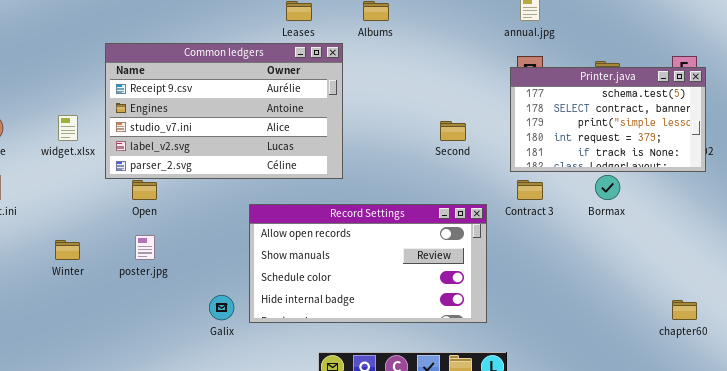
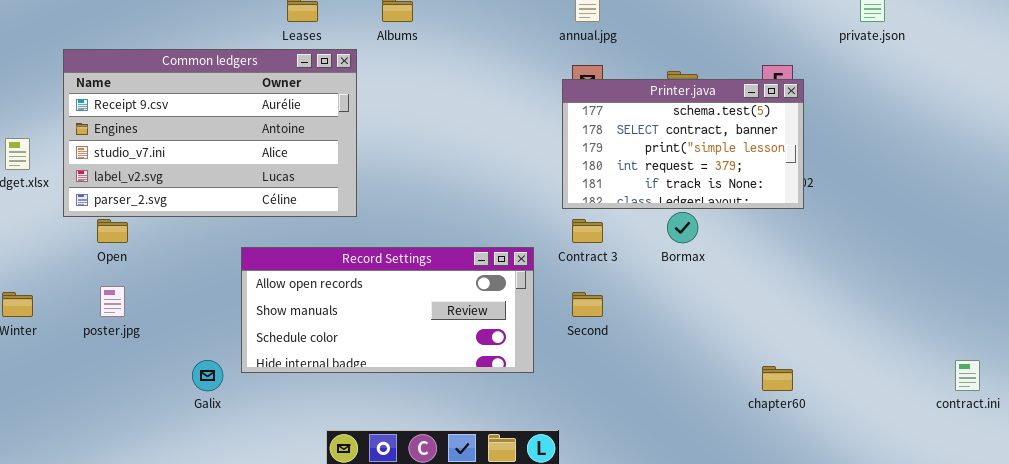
Second: [440,121,466,141] -> [572,292,603,317], moved
Record Settings: [249,204,487,323] -> [241,247,534,373], resized

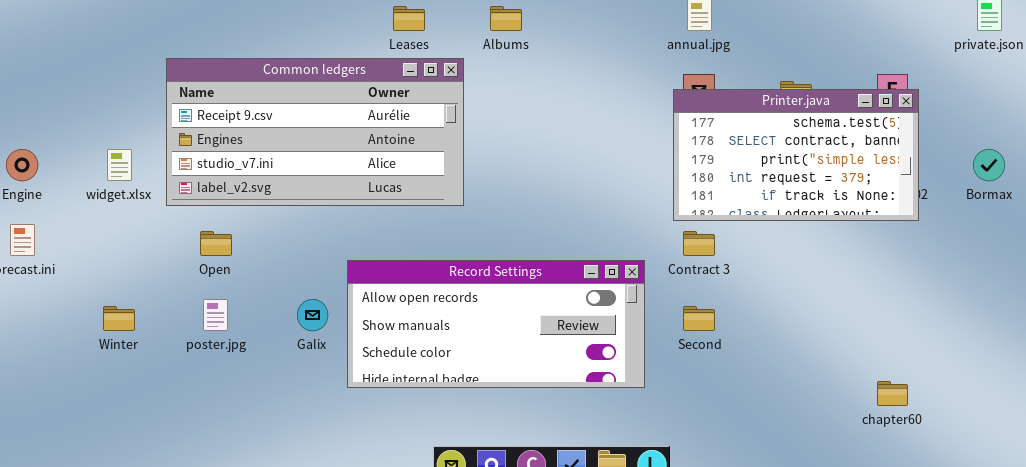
Common ledgers: [63,49,357,217] -> [166,58,464,206], resized
Bormax: [667,212,698,243] -> [973,149,1005,181], moved
Galix: [192,360,223,391] -> [297,299,328,331], moved

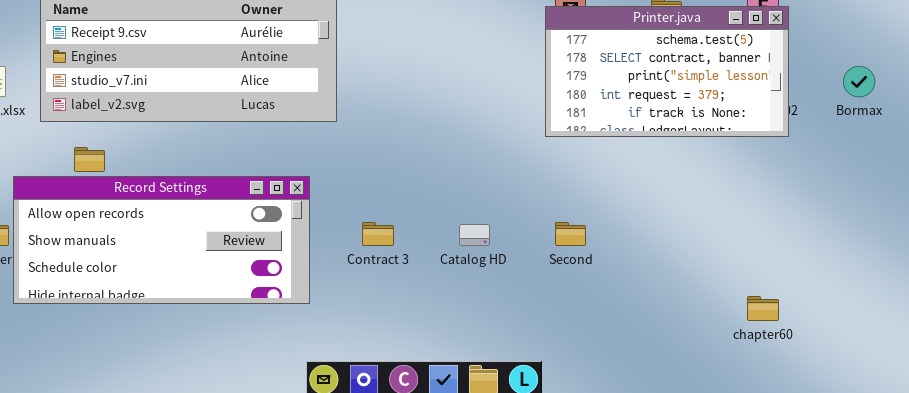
Contract 3: [683,231,715,256] -> [362,222,394,246], moved
Record Settings: [347,260,645,388] -> [13,176,310,304], moved

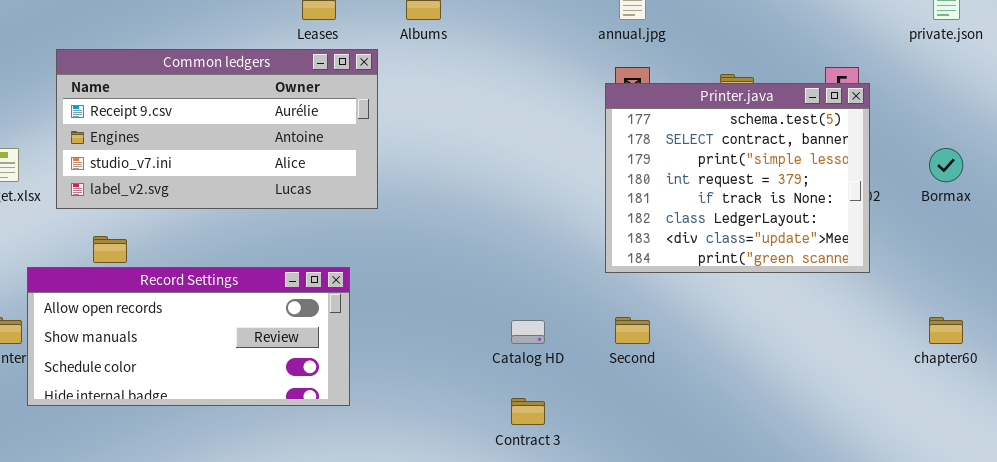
Printer.java: [545,6,789,137] -> [605,83,870,273], resized
Contract 3: [362,222,394,246] -> [511,398,545,425], moved
chapter60: [747,296,779,321] -> [929,317,963,344], moved

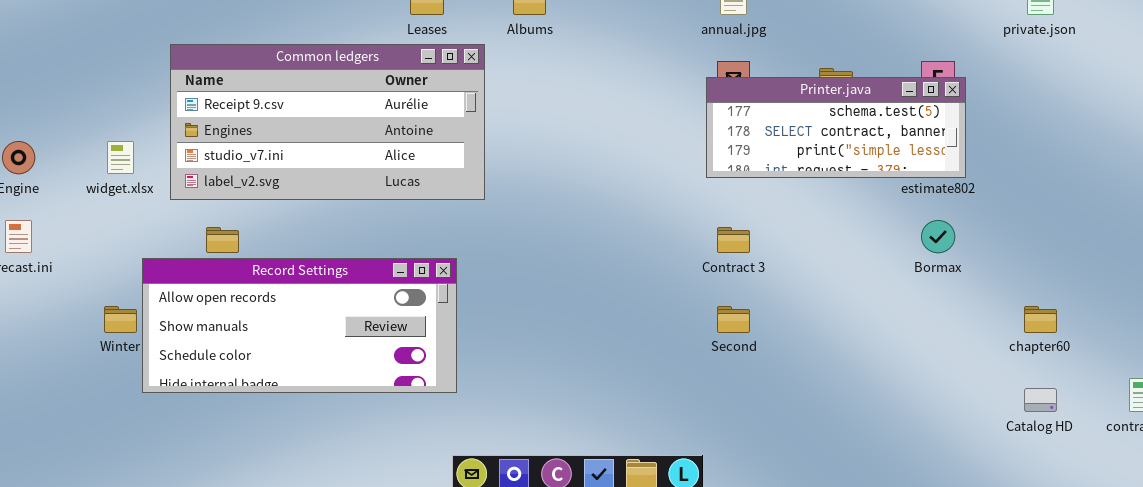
Printer.java: [605,83,870,273] -> [706,77,966,178], resized
Bormax: [929,148,963,182] -> [921,220,955,253], moved
Catalog HD: [511,320,545,344] -> [1024,388,1057,412], moved
Contract 3: [511,398,545,425] -> [717,227,750,253], moved

